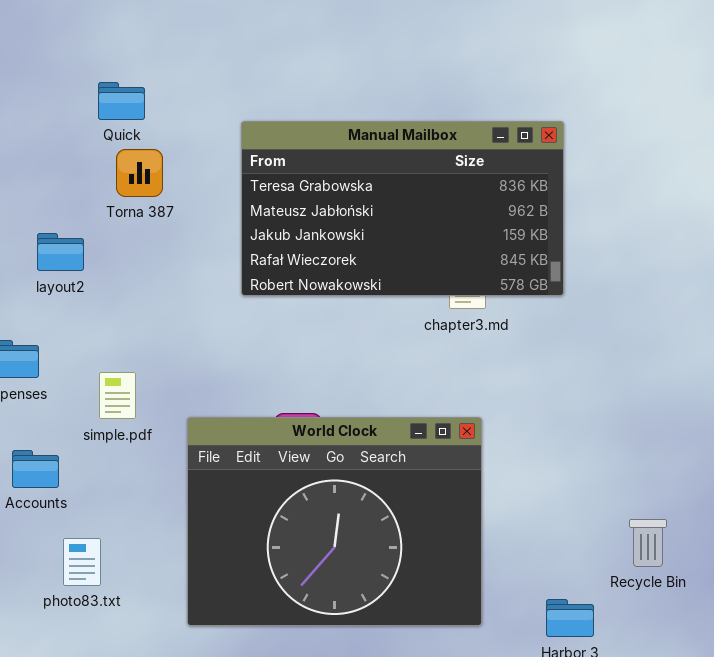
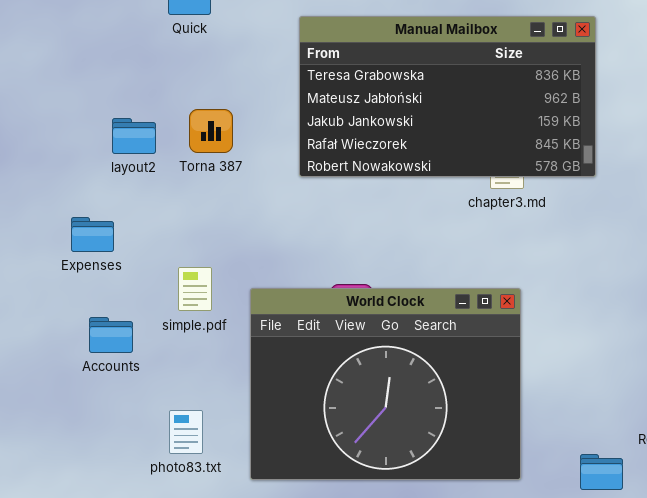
Torna 387: [116,149,163,197] -> [189,109,233,153], moved
simple.pdf: [99,372,136,419] -> [178,267,212,311], moved
photo83.txt: [63,538,101,586] -> [169,410,203,454], moved

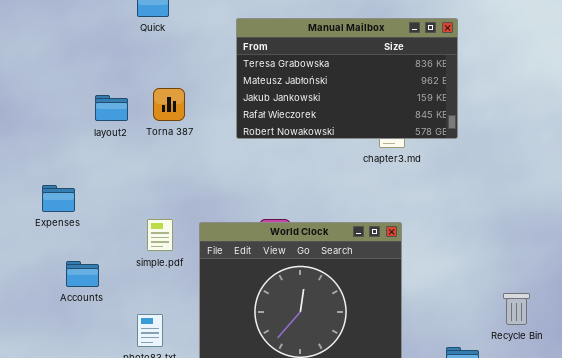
Expenses: [71,217,114,252] -> [42,185,75,212], moved
simple.pdf: [178,267,212,311] -> [147,219,173,251], moved
Accounts: [89,317,133,353] -> [66,261,99,287], moved

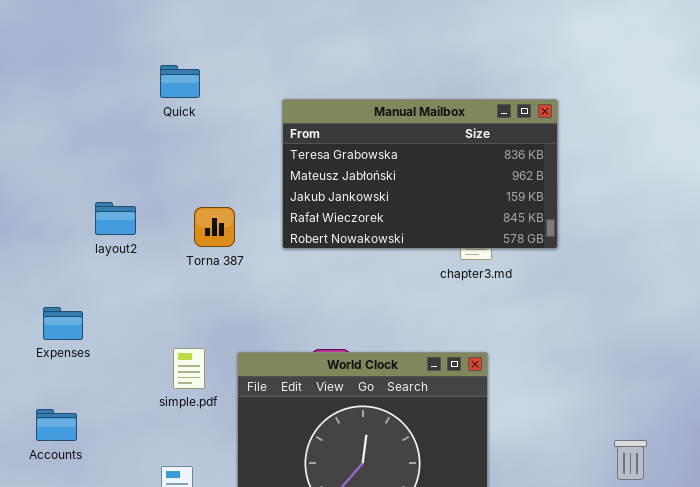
Torna 387: [153,88,185,121] -> [194,207,235,247], moved
layout2: [95,95,128,121] -> [95,202,136,235], moved
Accounts: [66,261,99,287] -> [36,409,77,441], moved

